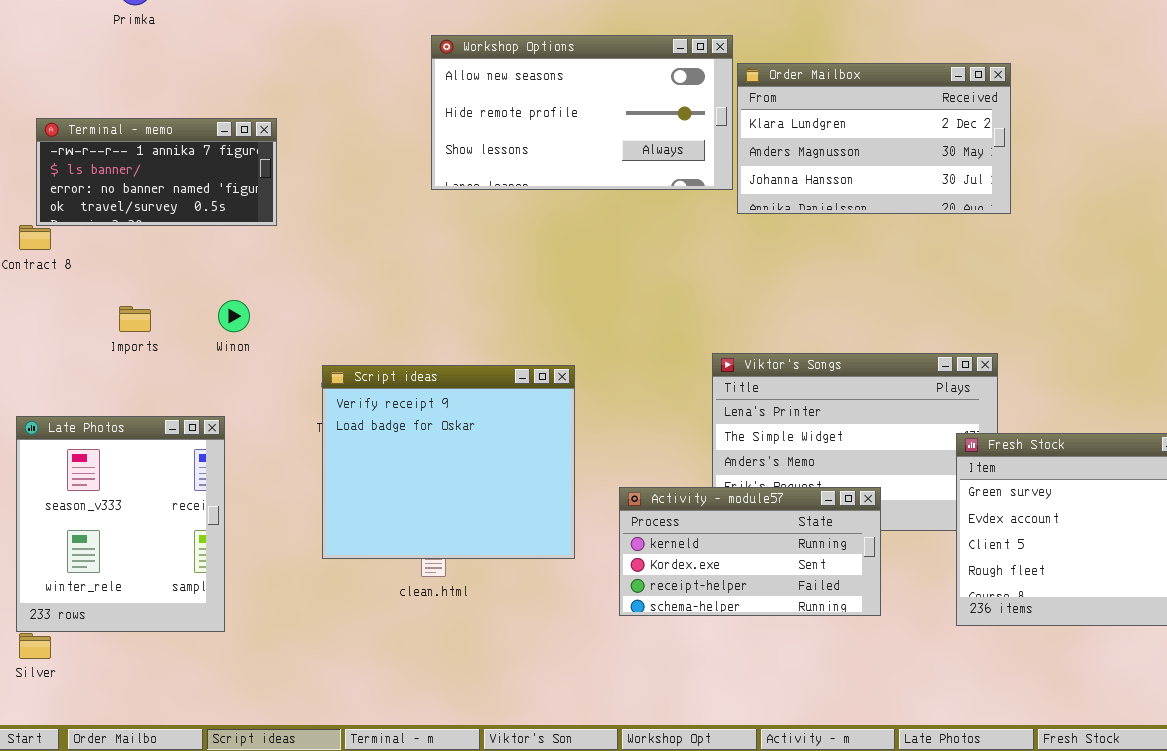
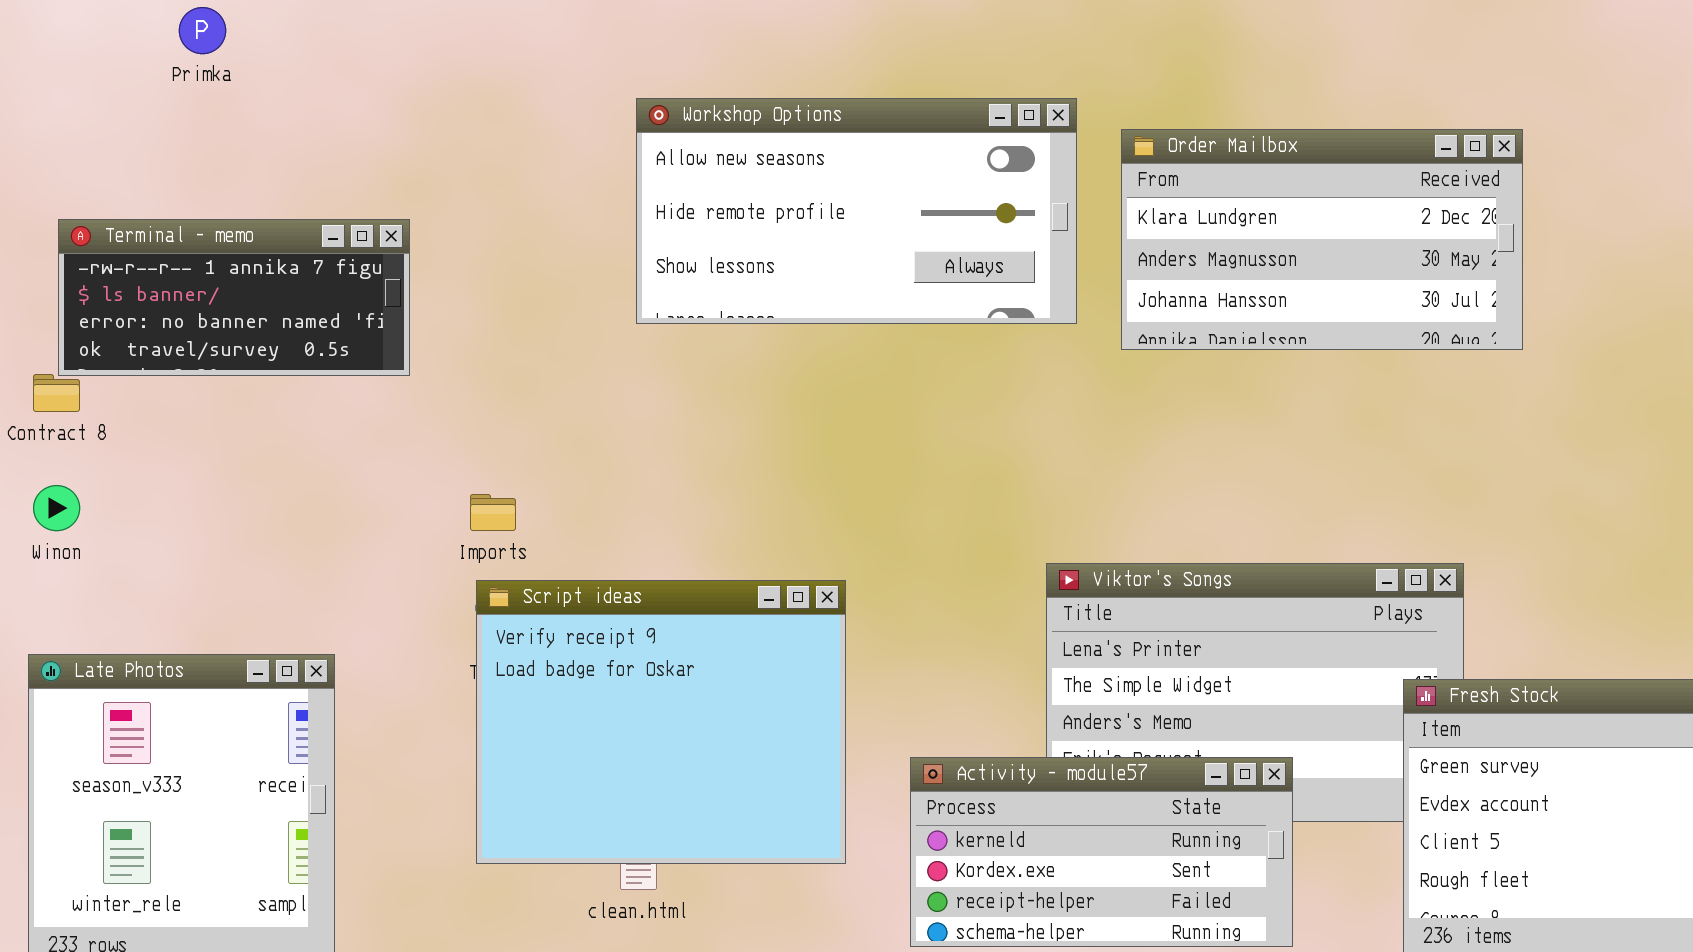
Order Mailbox: [737,63,1011,214] -> [1121,129,1523,350], moved
Winon: [218,300,250,332] -> [33,485,80,531], moved
Imports: [119,306,151,332] -> [470,494,516,531], moved

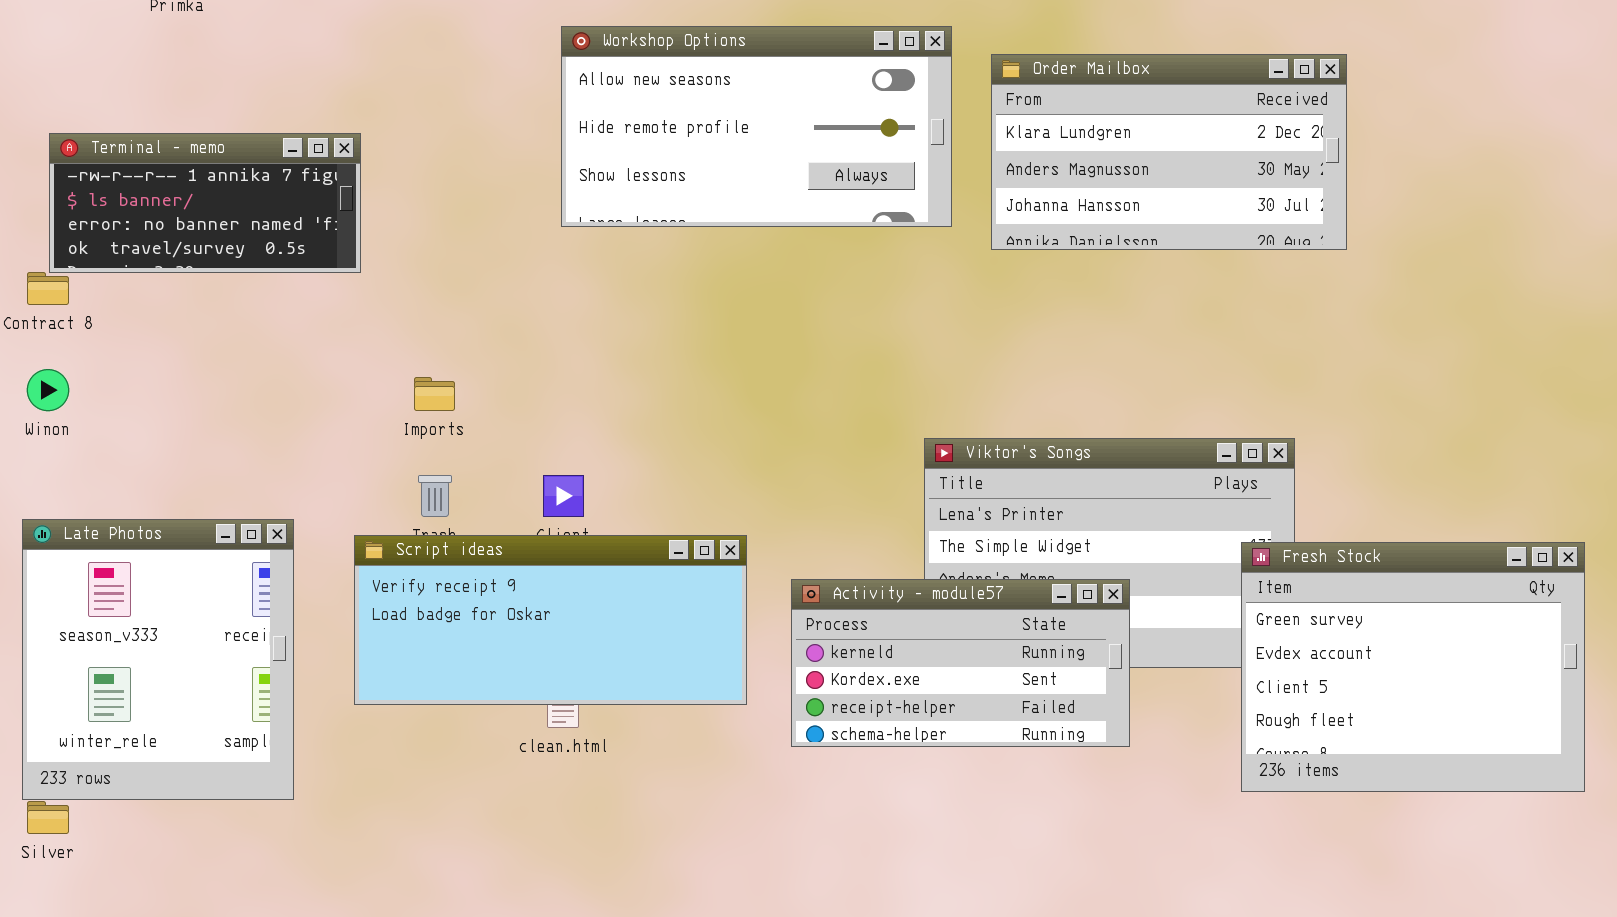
Script ideas: [476,580,846,864] -> [354,535,747,705], resized
Activity - module57: [910,757,1293,947] -> [791,579,1130,747], moved

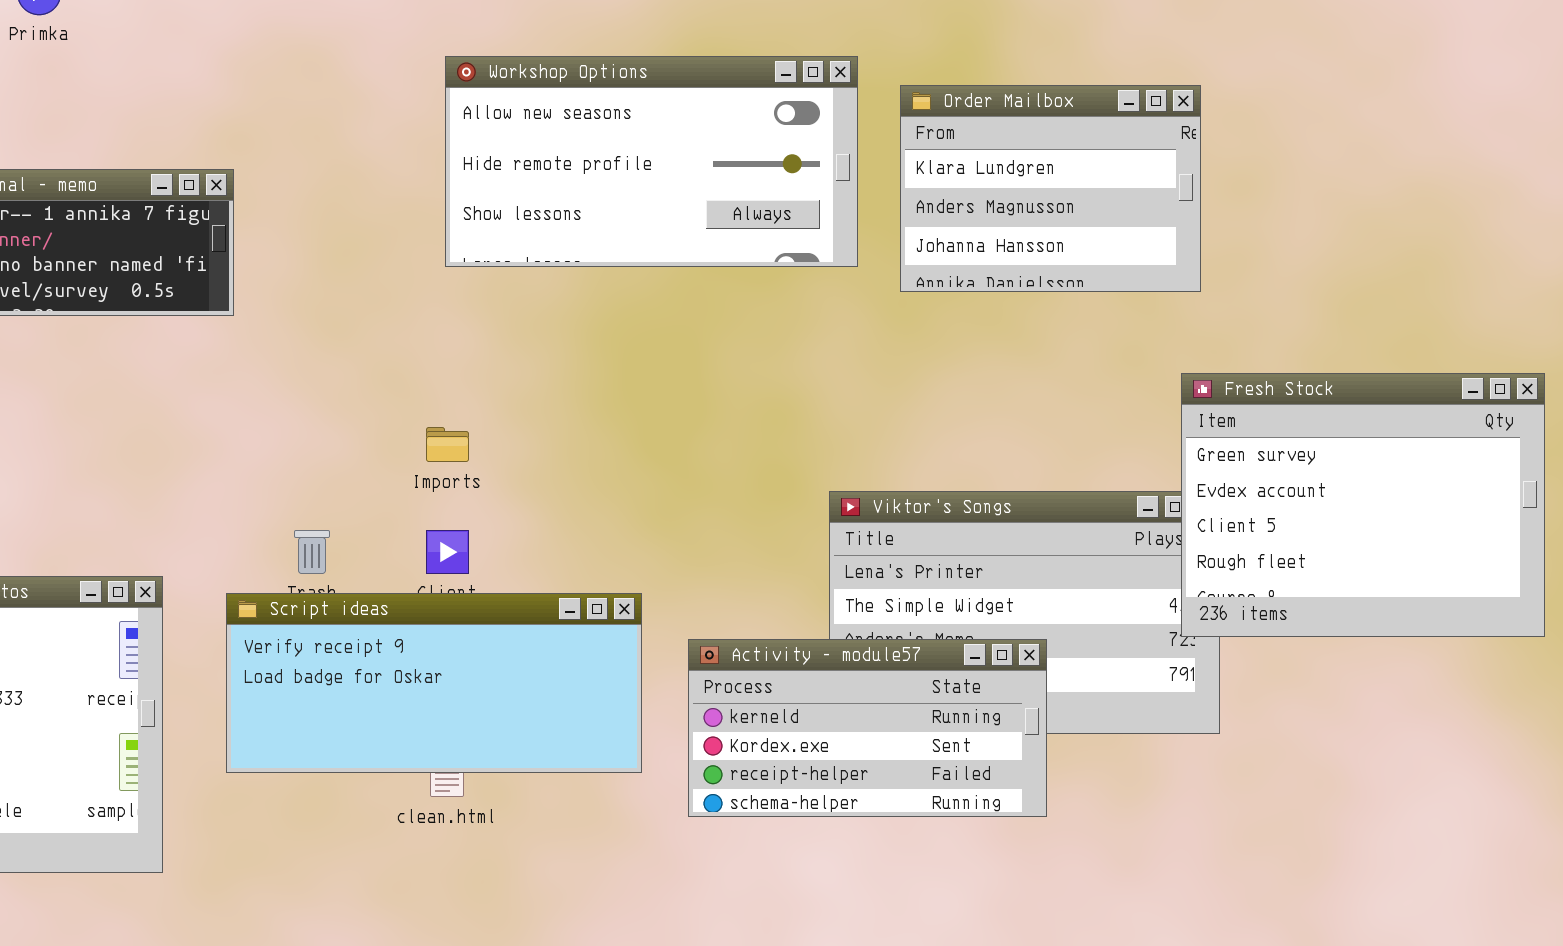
Order Mailbox: [991,54,1347,250] -> [900,85,1201,292], resized
Imports: [414,377,455,411] -> [426,427,469,462], moved
Fresh Stock: [1241,542,1585,792] -> [1181,373,1545,637], moved

